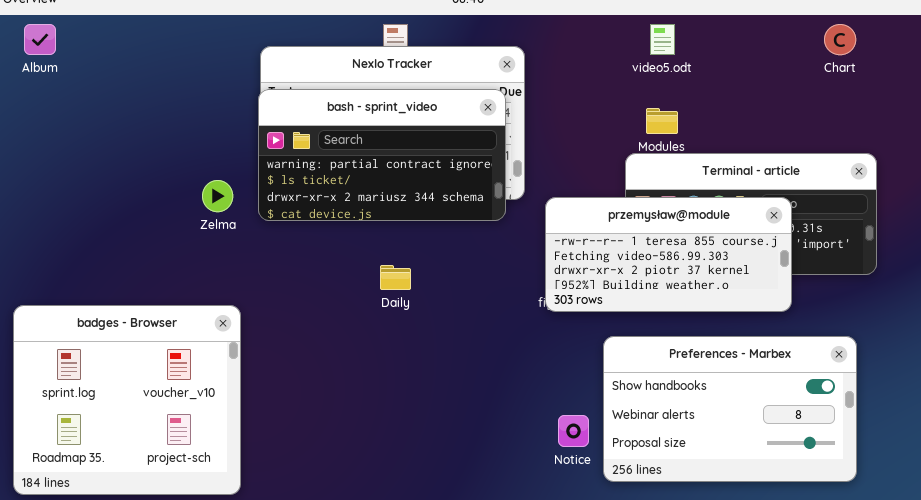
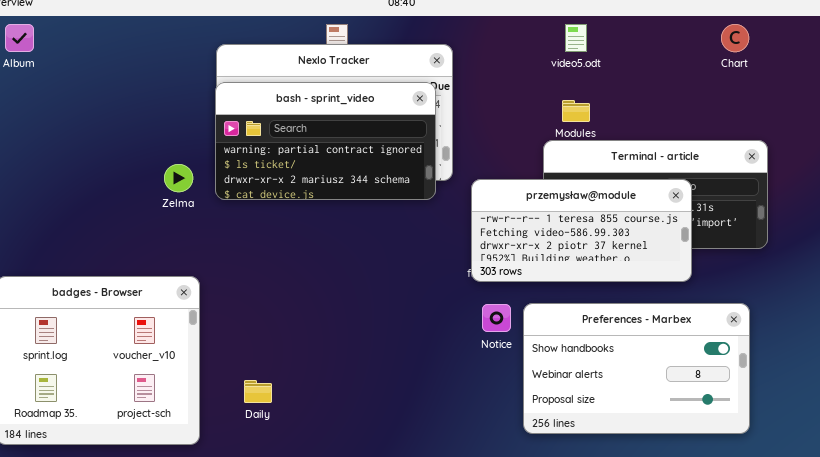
Daily: [380,265,411,290] -> [244,380,272,403], moved
Notice: [558,415,589,447] -> [482,304,511,332], moved

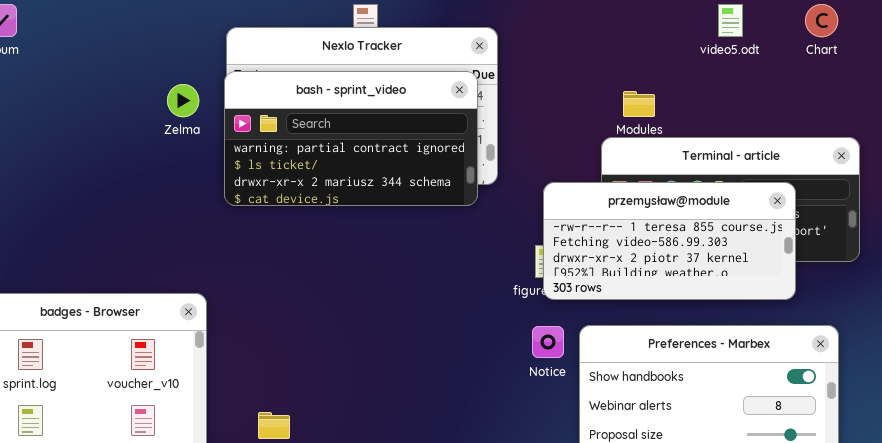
video5.odt: [565,24,587,52] -> [718,4,743,37], moved
Zelma: [164,164,193,192] -> [167,84,199,117], moved
przemysław@module: [471,179,692,282] -> [543,182,796,300], moved

